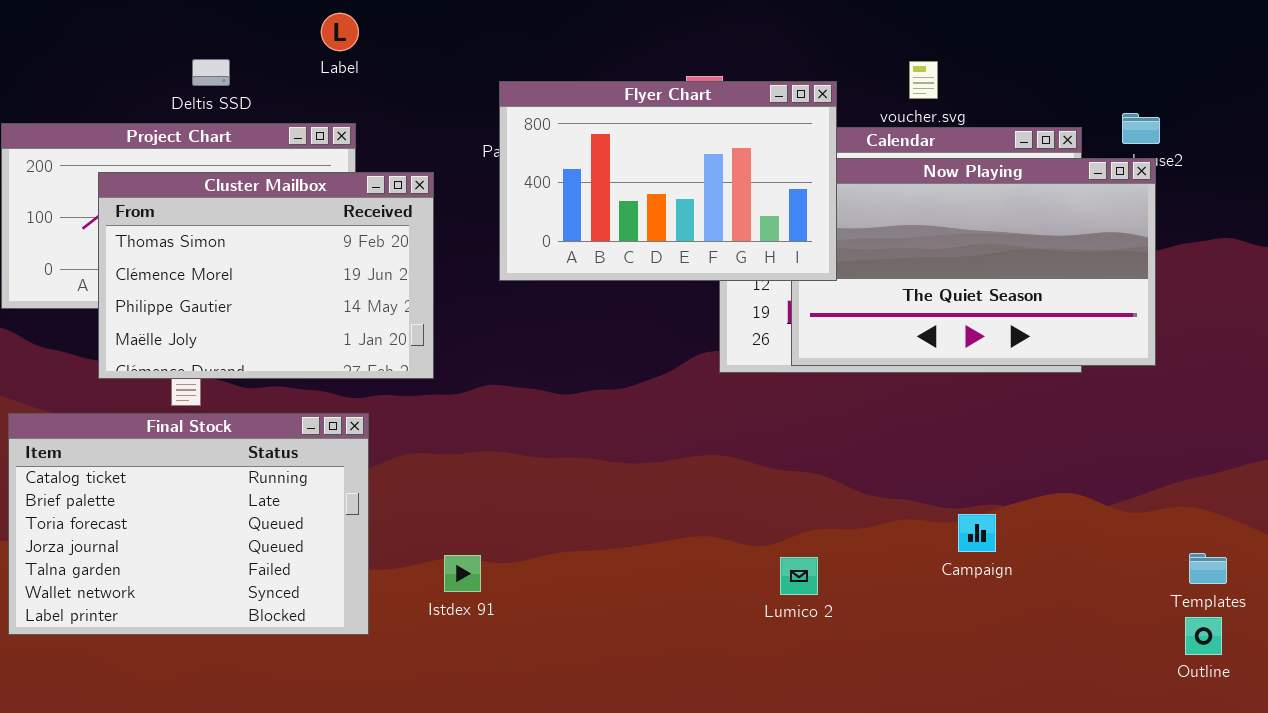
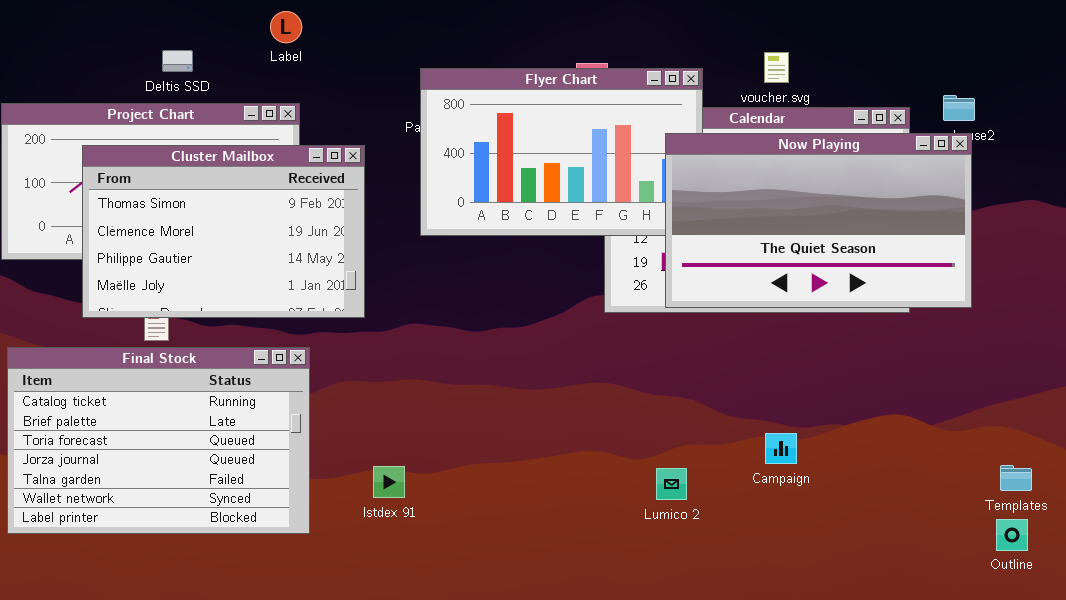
Now Playing: [791,158,1156,366] -> [665,133,972,308], raised
Campaign: [958,514,996,552] -> [765,433,797,464], moved

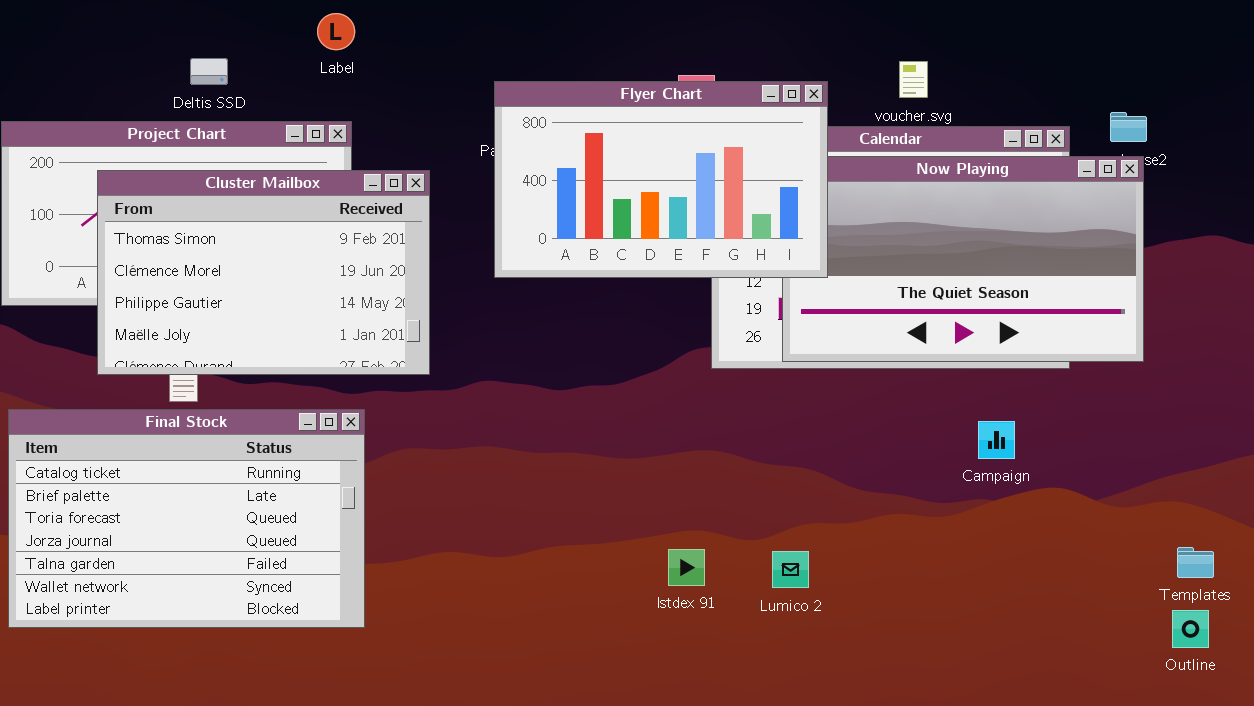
Flyer Chart: [420,68,703,236] -> [494,81,828,278], raised
Campaign: [765,433,797,464] -> [978,421,1015,459], moved
Istdex 91: [373,466,405,498] -> [668,549,705,586], moved

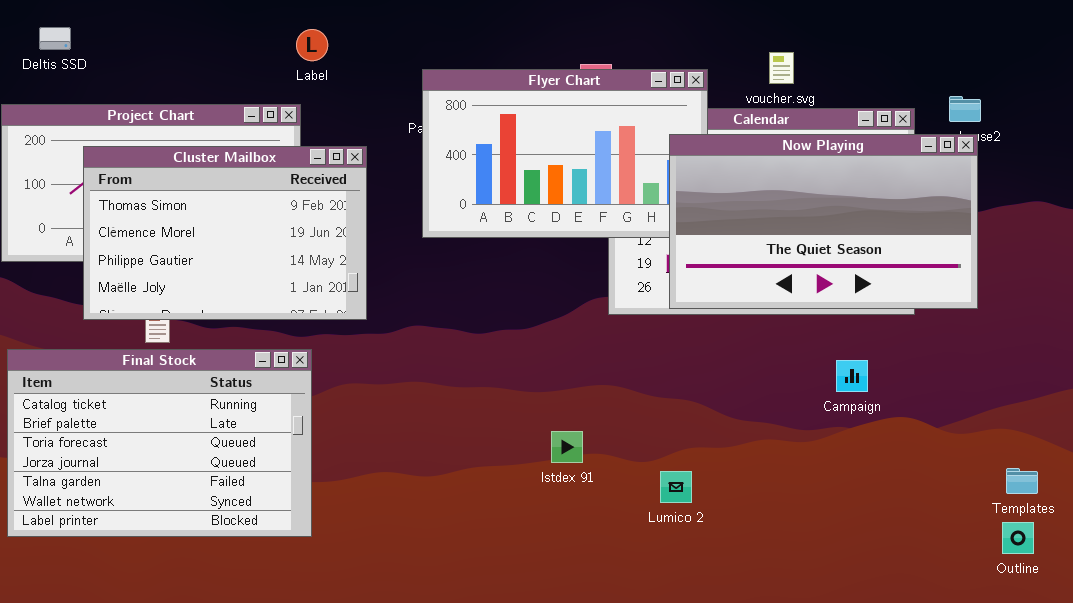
Label: [317,13,355,50] -> [296,29,328,61], moved
Deltis SSD: [190,58,228,85] -> [39,27,71,50], moved
Now Playing: [782,156,1144,362] -> [669,134,978,309], raised
Istdex 91: [668,549,705,586] -> [551,431,583,463], moved

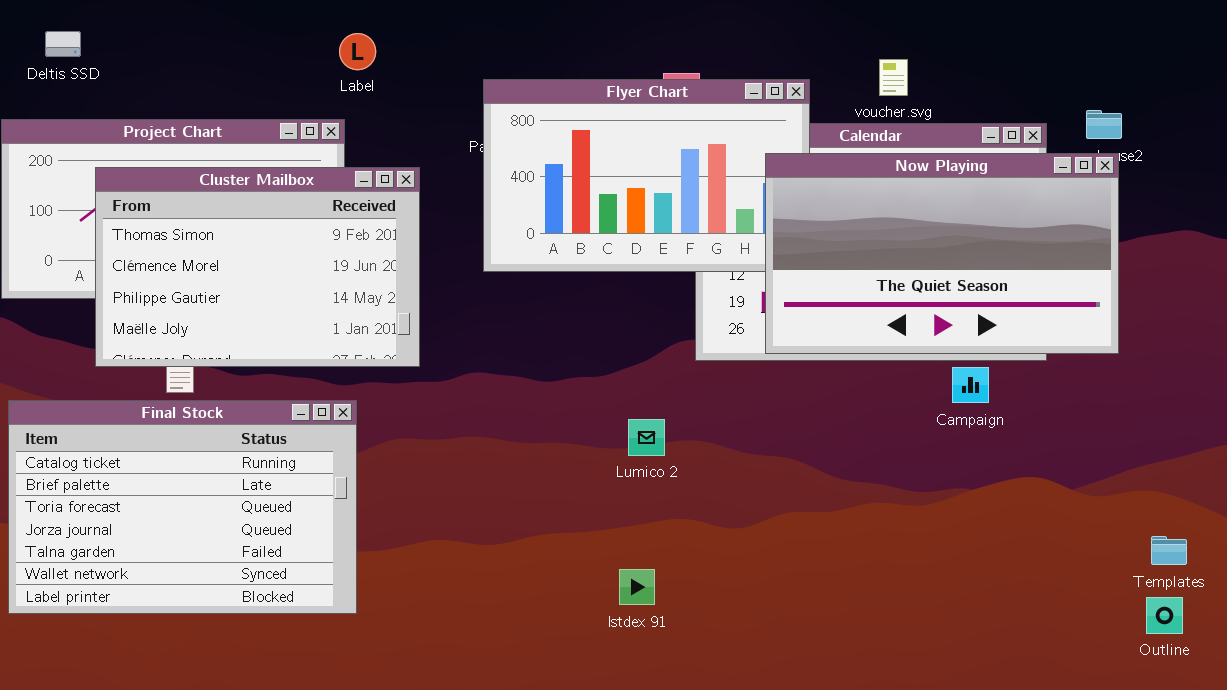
Campaign: [836,360,868,392] -> [952,367,989,403], moved
Istdex 91: [551,431,583,463] -> [619,569,655,605], moved
Lumico 2: [660,471,692,503] -> [628,419,665,456], moved

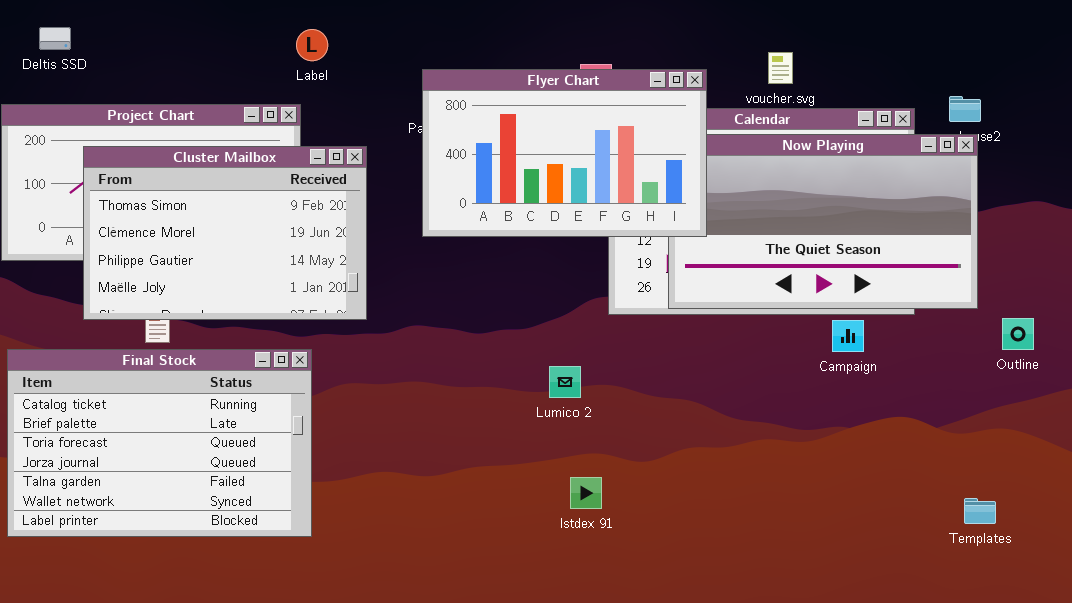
Flyer Chart: [483,79,810,272] -> [422,69,707,237], raised
Templates: [1151,536,1187,565] -> [964,498,996,524], moved
Istdex 91: [619,569,655,605] -> [570,477,602,509], moved
Outline: [1146,597,1183,634] -> [1002,318,1034,350], moved

